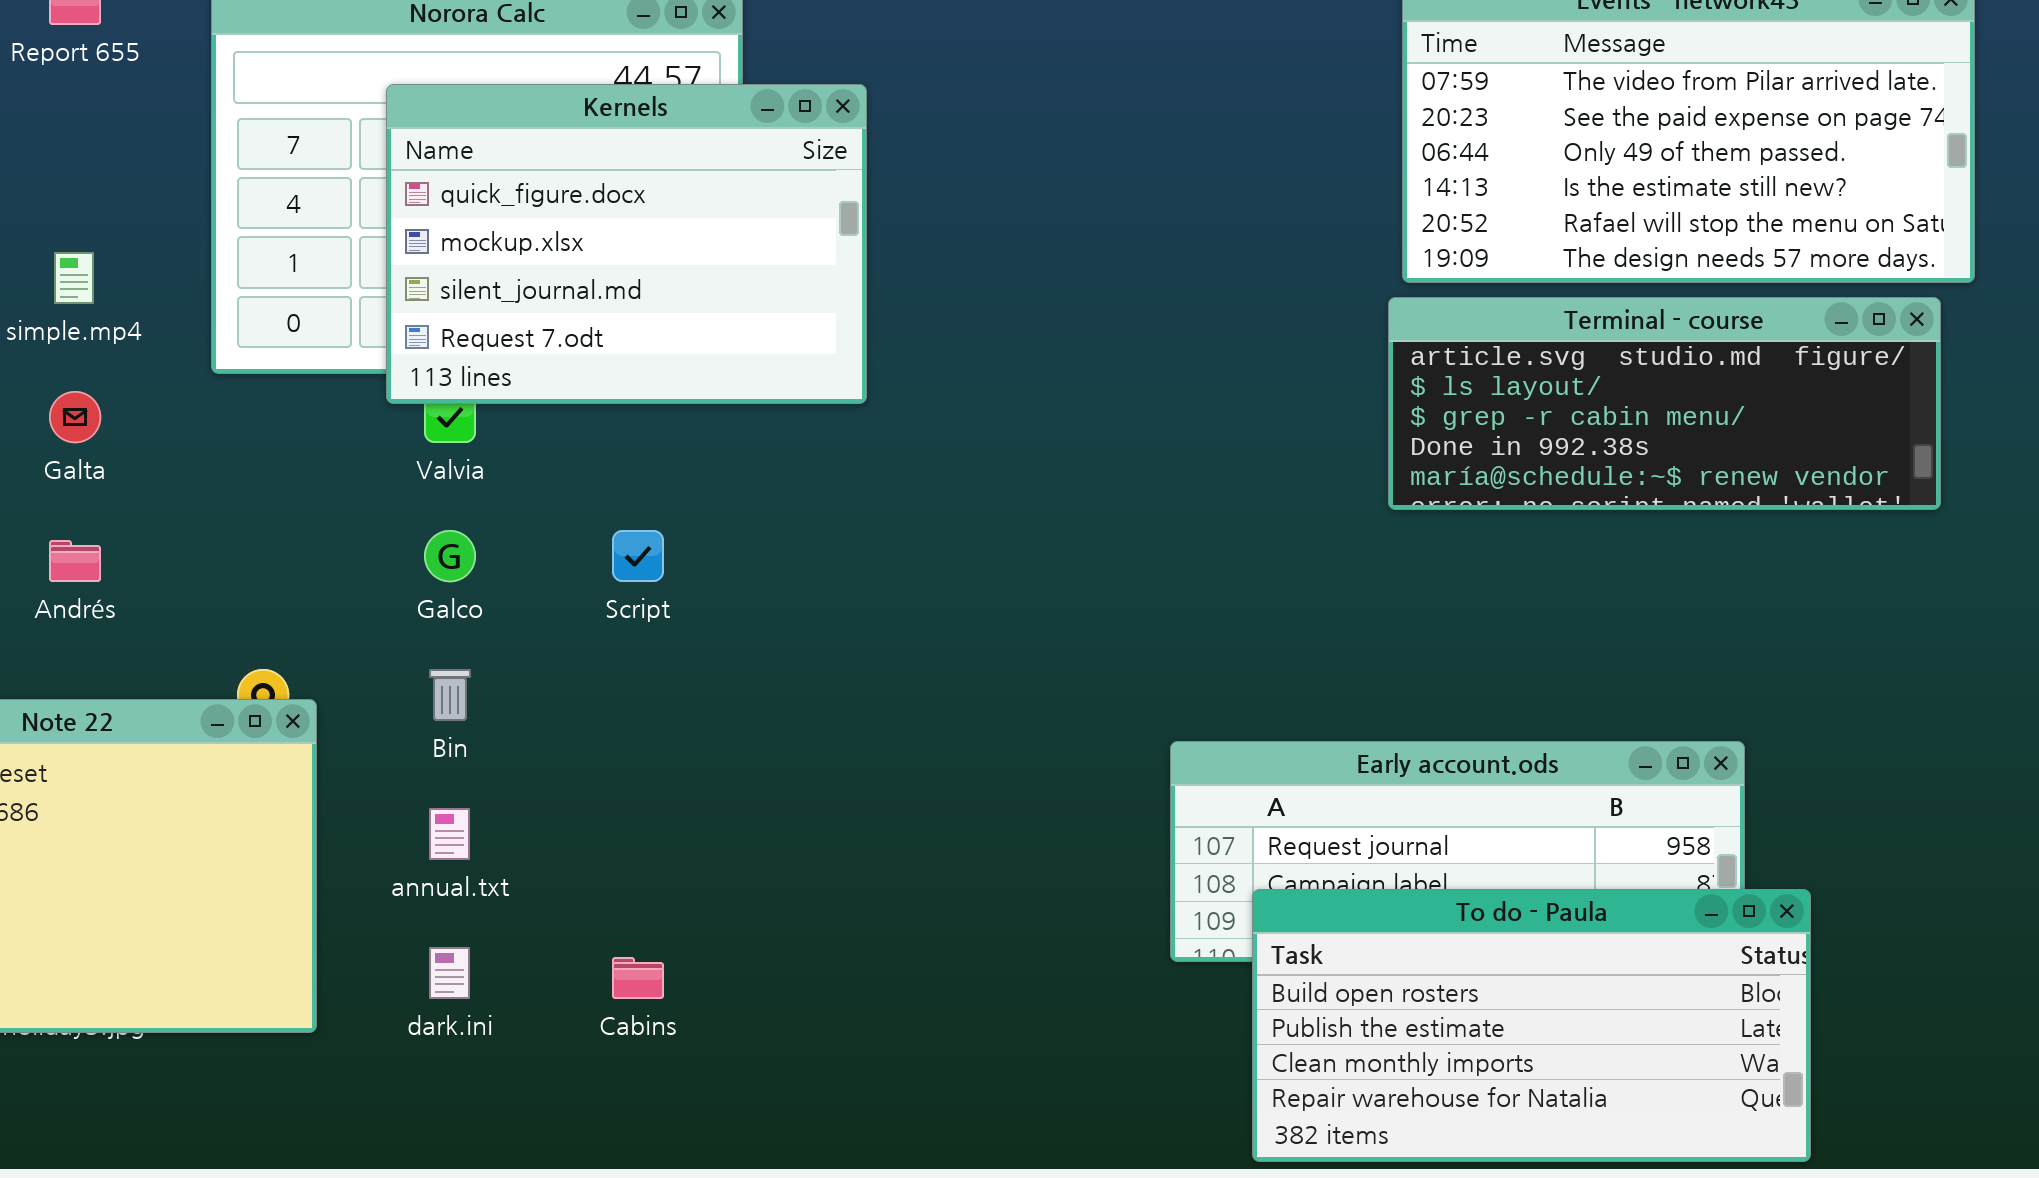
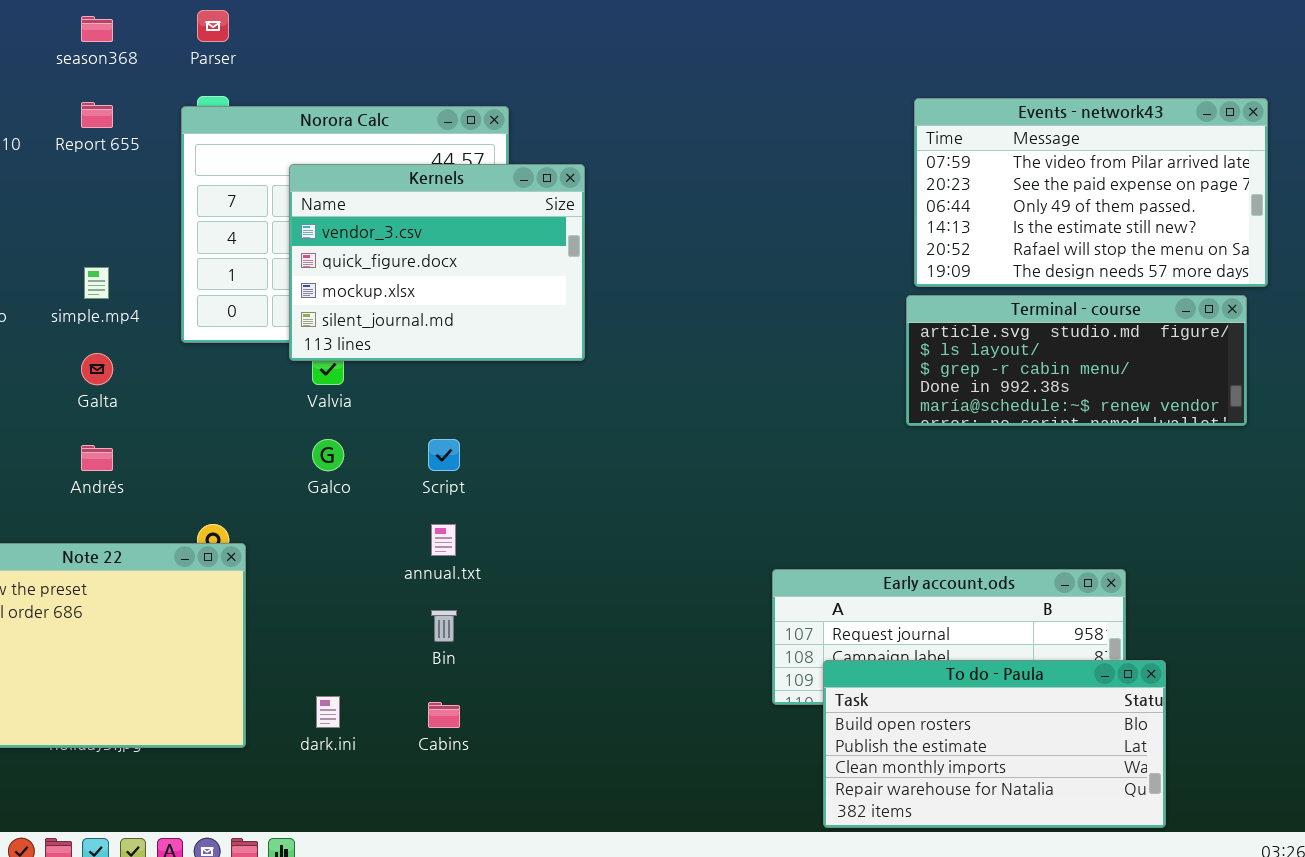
Kernels: [386,84,867,404] -> [289,164,585,361], scrolled up 1 row
Bin: [429,669,471,721] -> [431,610,457,642], moved
annual.txt: [429,808,470,860] -> [431,524,456,556], moved

